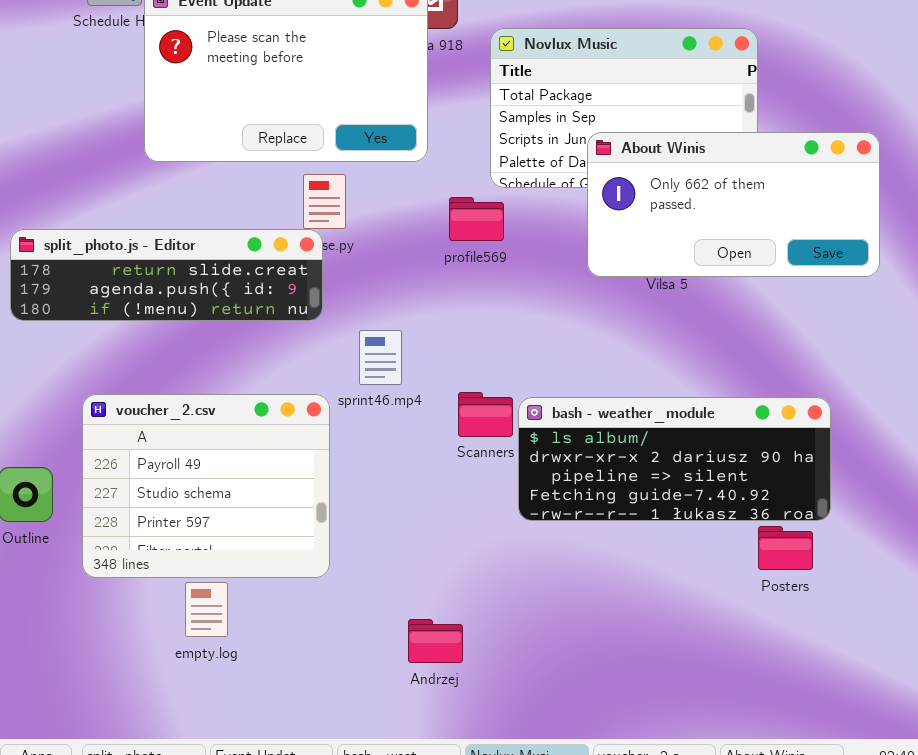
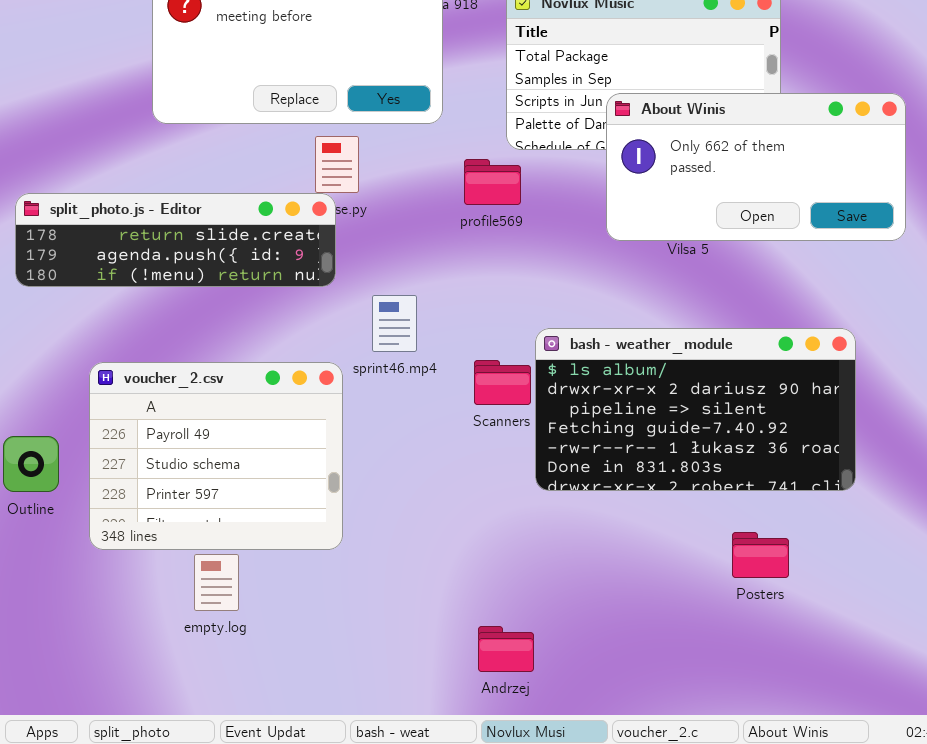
bash - weather_module: [518,397,831,521] -> [535,328,856,491], resized
Posters: [758,526,813,570] -> [732,532,789,578], moved
Andrzej: [408,619,463,663] -> [478,626,534,672], moved

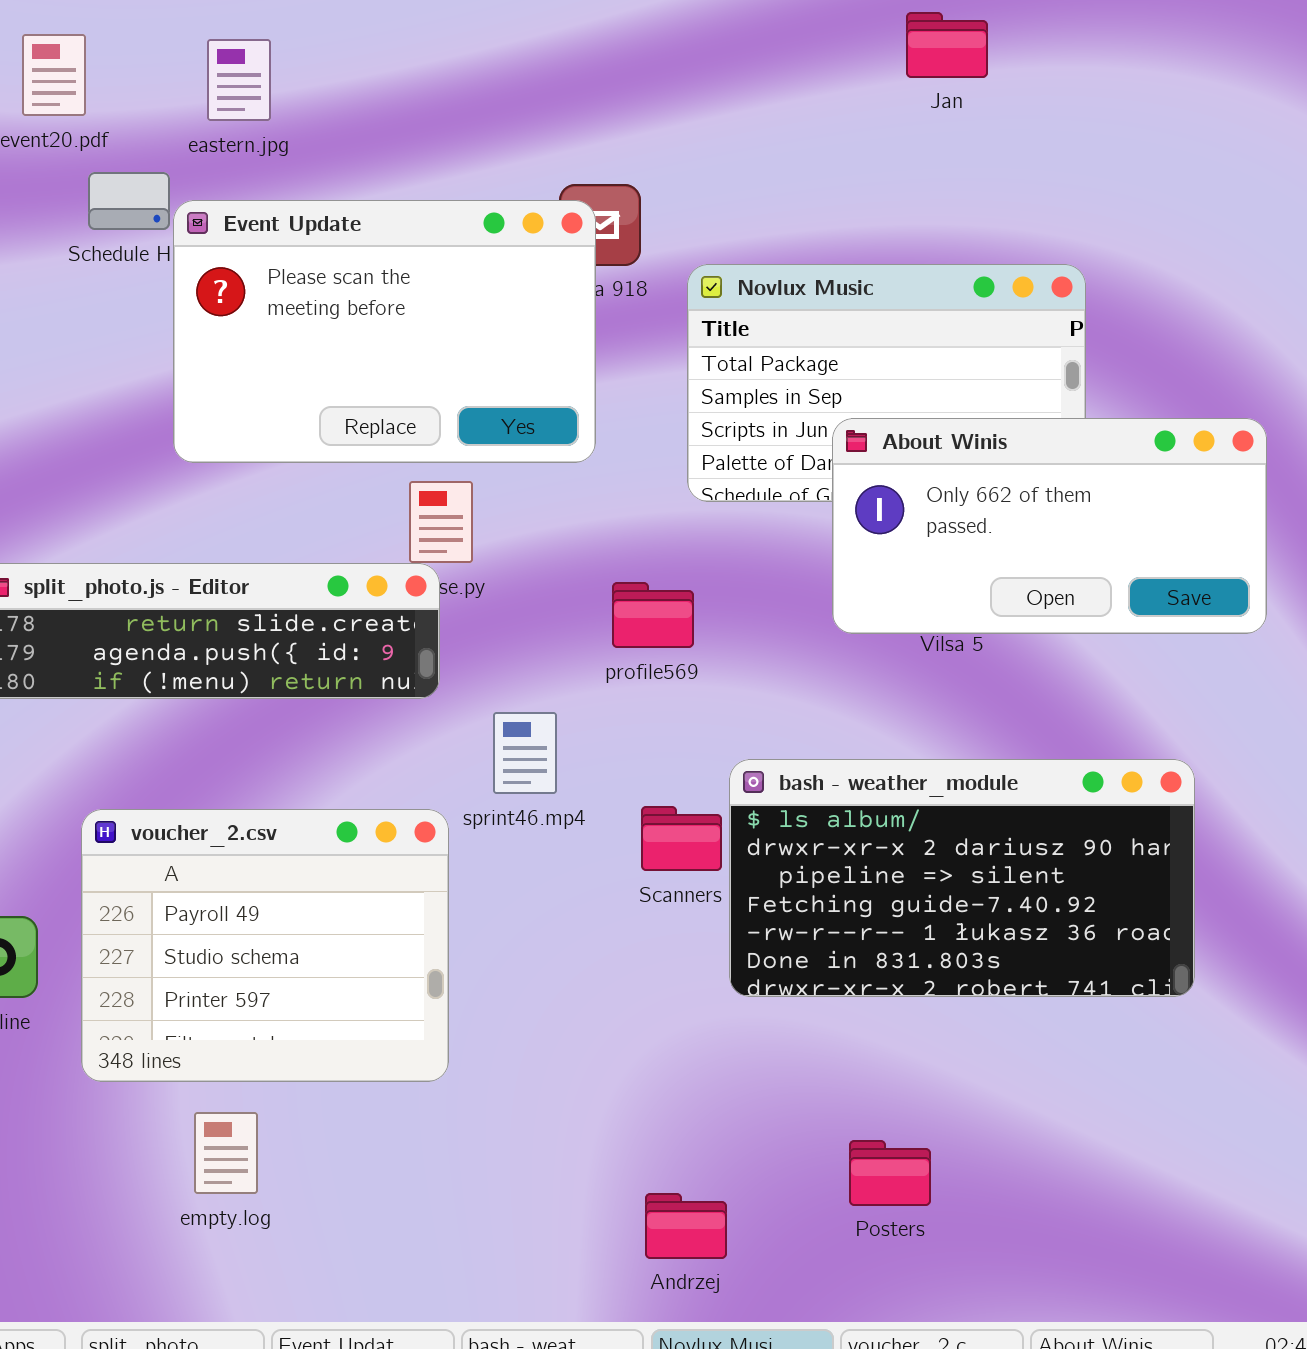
profile569: [464,159,521,205] -> [612,582,694,648], moved
Posters: [732,532,789,578] -> [849,1140,931,1206], moved
empty.log: [194,554,239,611] -> [194,1112,258,1194], moved

